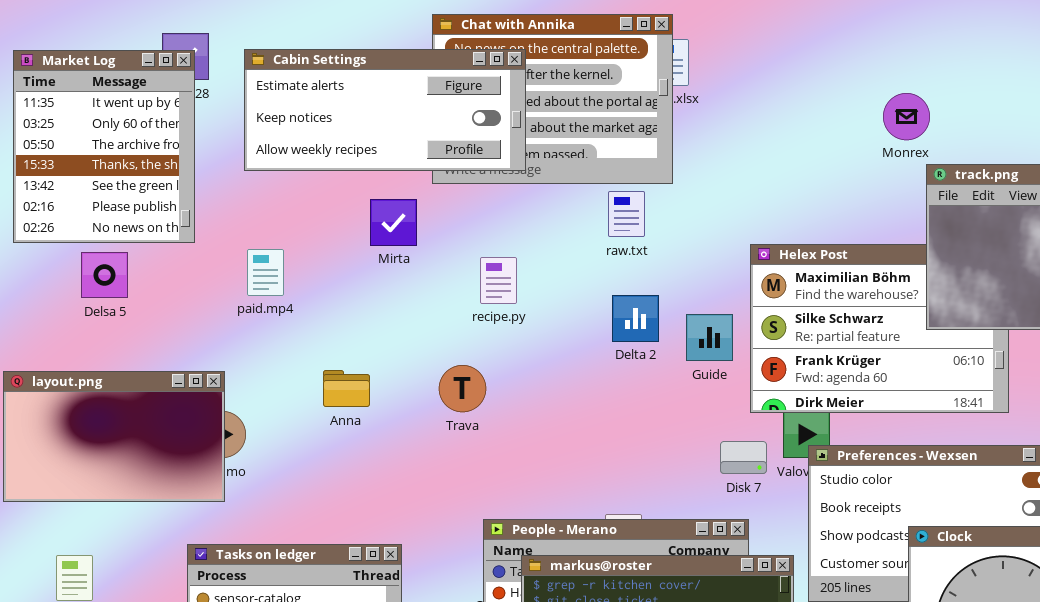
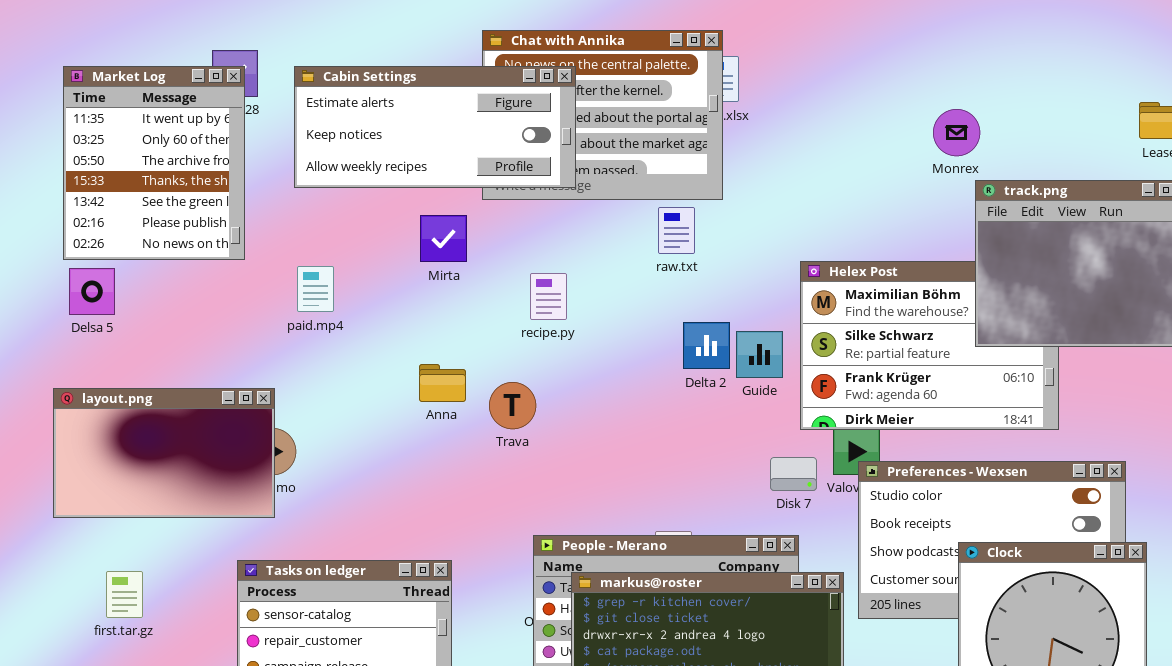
Delsa 5: [81,252,128,298] -> [69,268,115,315], moved
Delta 2: [612,295,659,342] -> [683,322,730,369], moved
Anna: [323,370,370,407] -> [419,364,466,402], moved

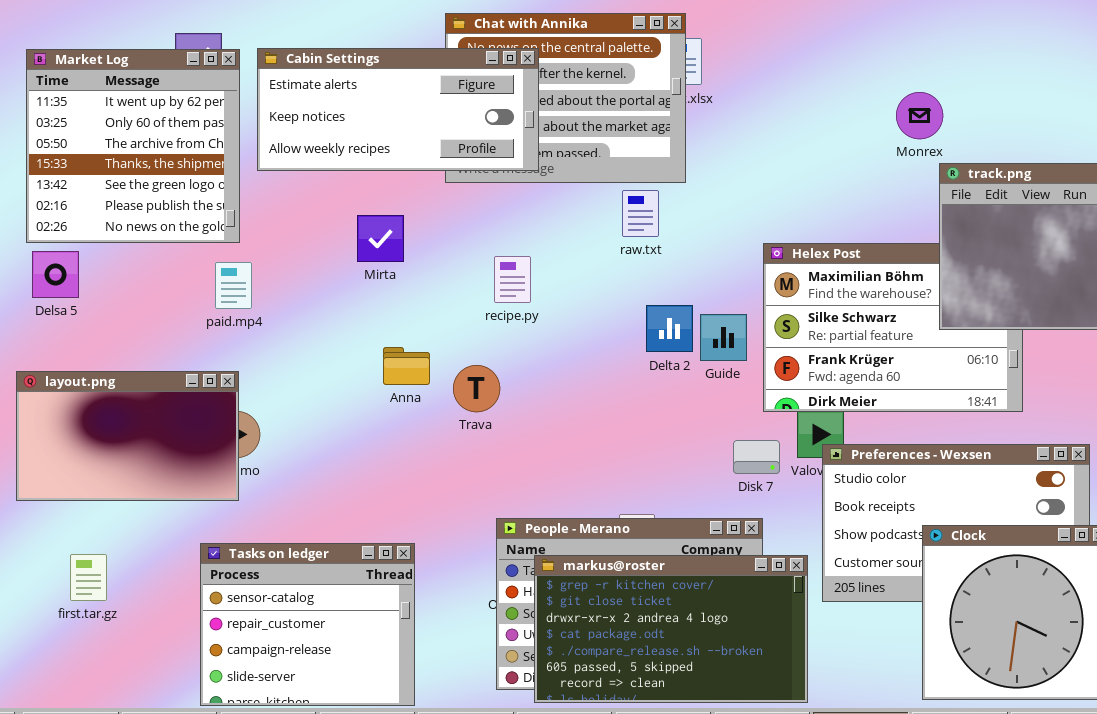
Market Log: [63,66,245,260] -> [26,49,240,243], resized
Mirta: [420,215,467,262] -> [357,215,404,262], moved
paid.mp4: [297,266,334,312] -> [215,262,252,309], moved

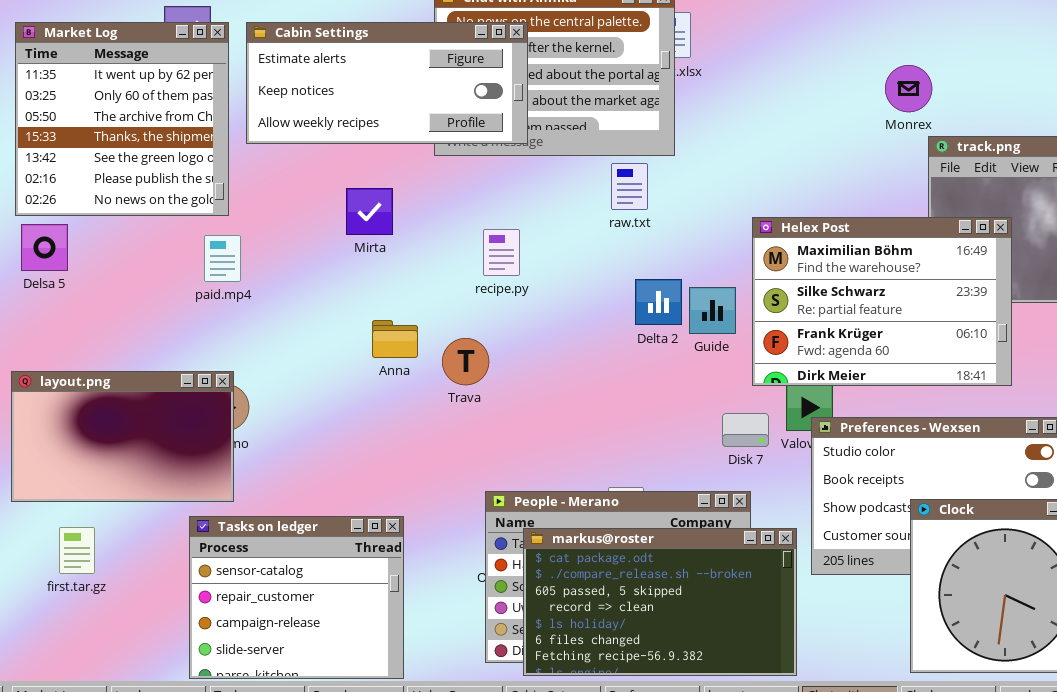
Helex Post: [763,243,1023,412] -> [752,217,1012,386], raised
layout.png: [16,371,239,501] -> [11,371,234,502], moved
markus@roster: [534,555,808,703] -> [523,528,797,676], scrolled down 3 rows

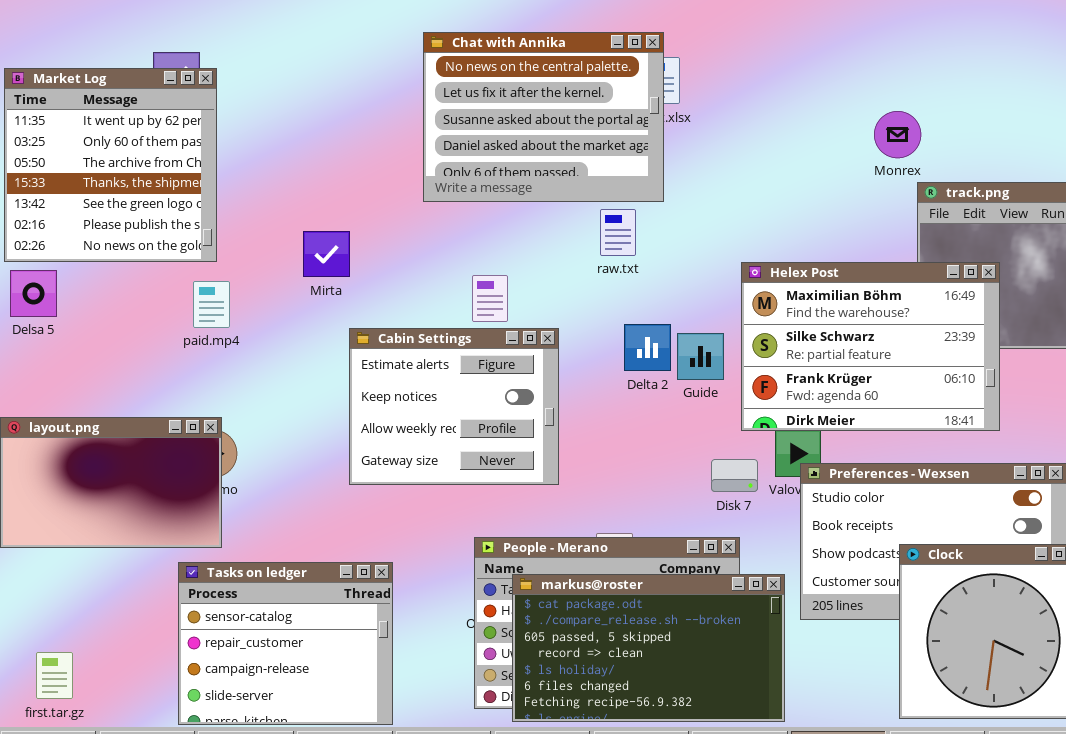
Cabin Settings: [246,22,528,144] -> [349,328,559,485], moved, resized
Mirta: [346,188,393,235] -> [303,231,350,277], moved
first.tar.gz: [59,527,95,574] -> [36,652,73,699], moved

